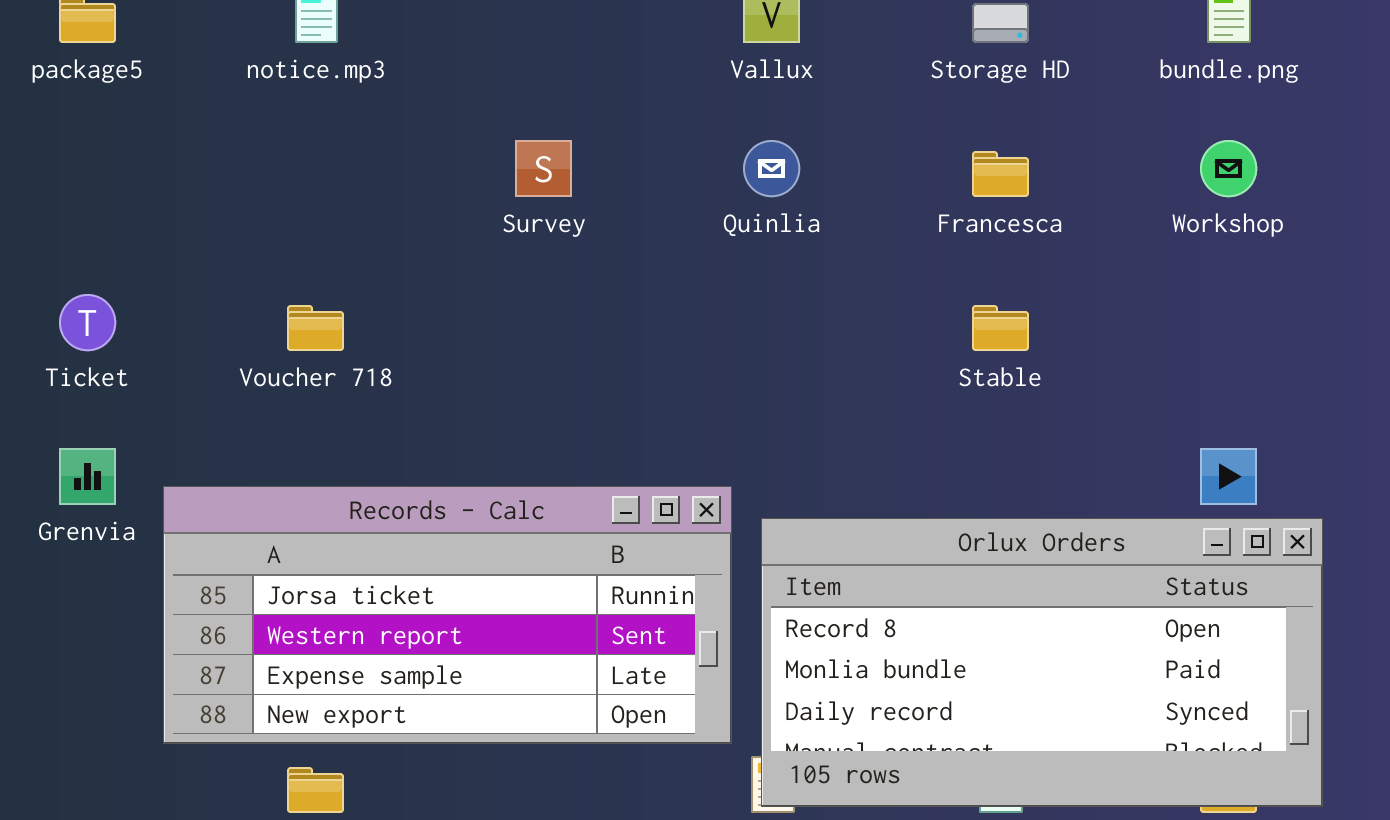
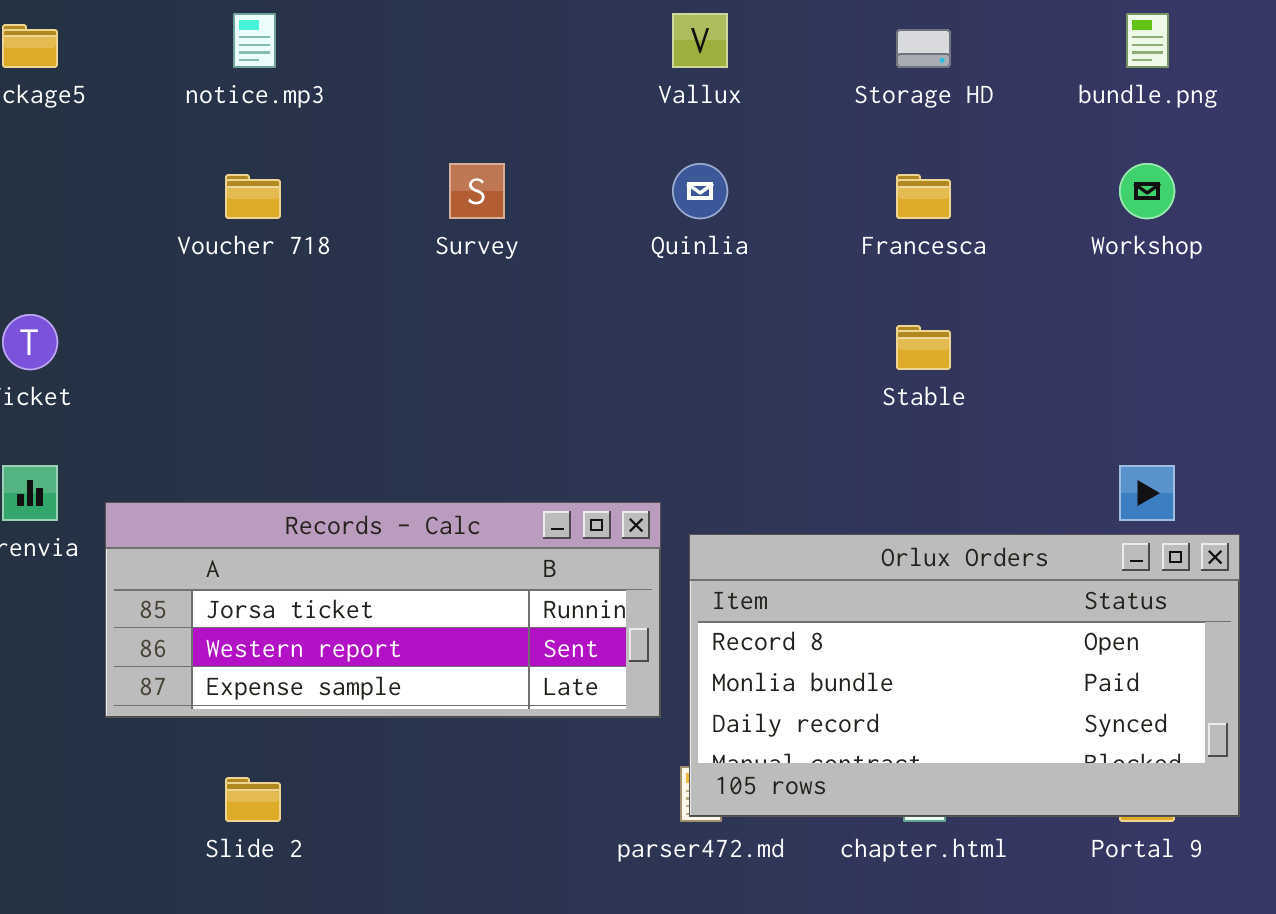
Voucher 718: [287,305,344,351] -> [225,174,281,219], moved
Records - Calc: [163,486,732,744] -> [105,502,661,718], resized

